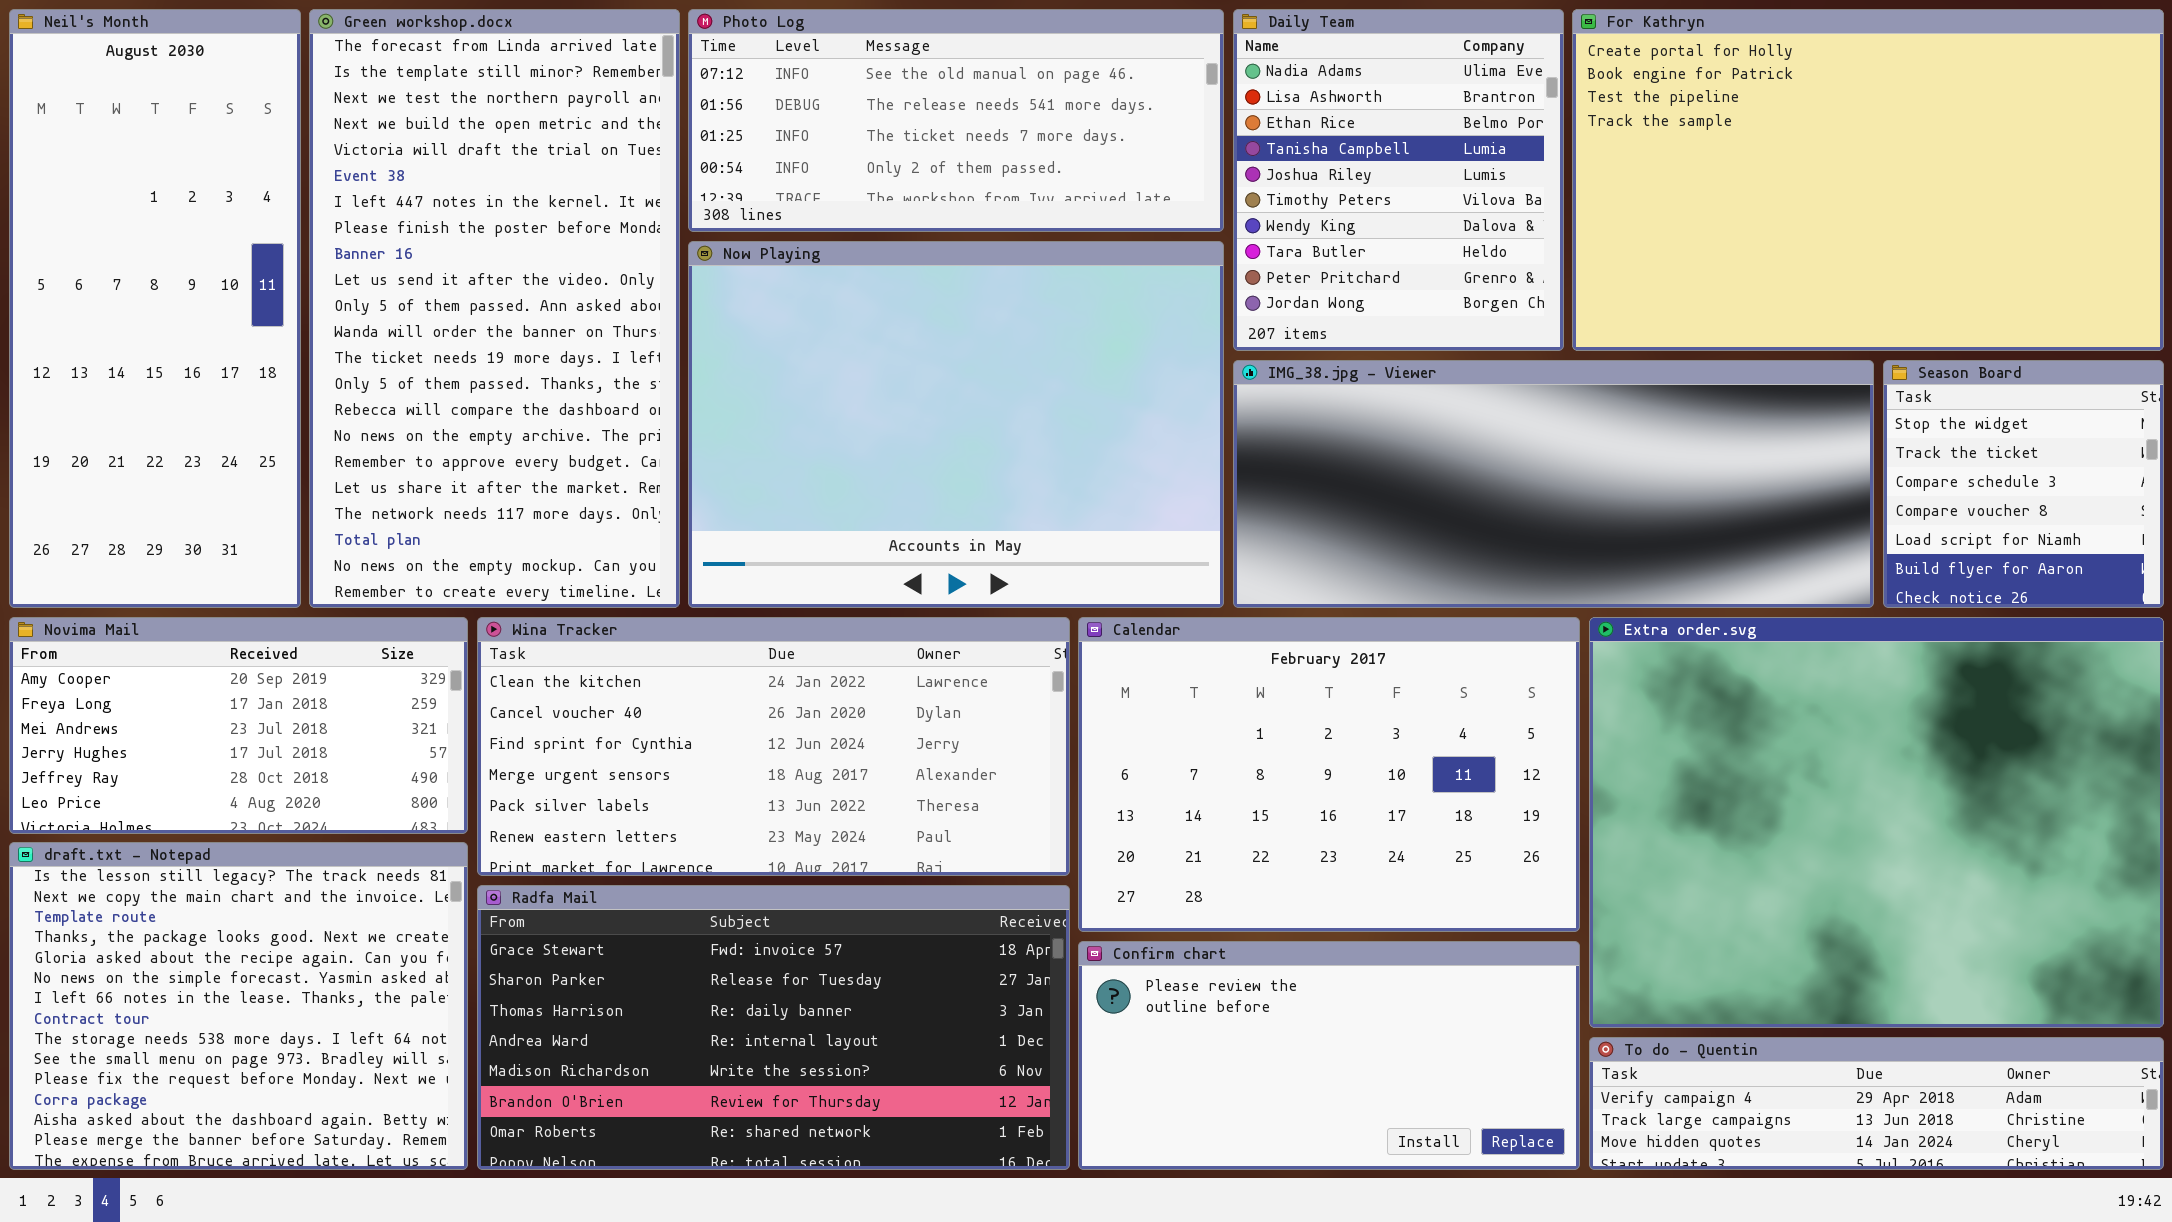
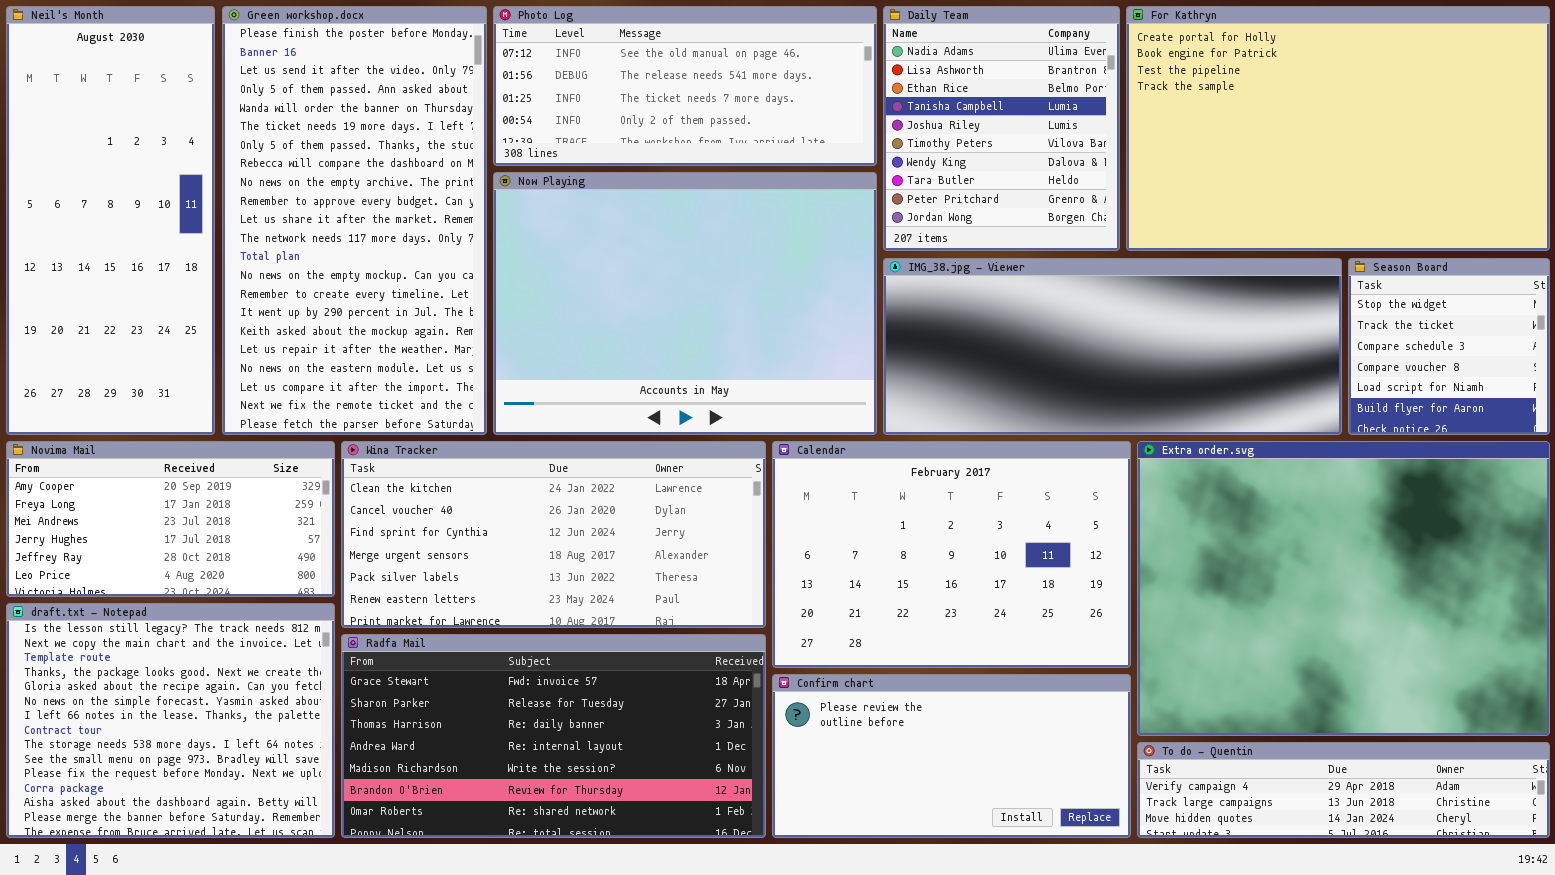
Green workshop.docx: [309,9,680,608] -> [222,6,487,435], scrolled down 7 rows

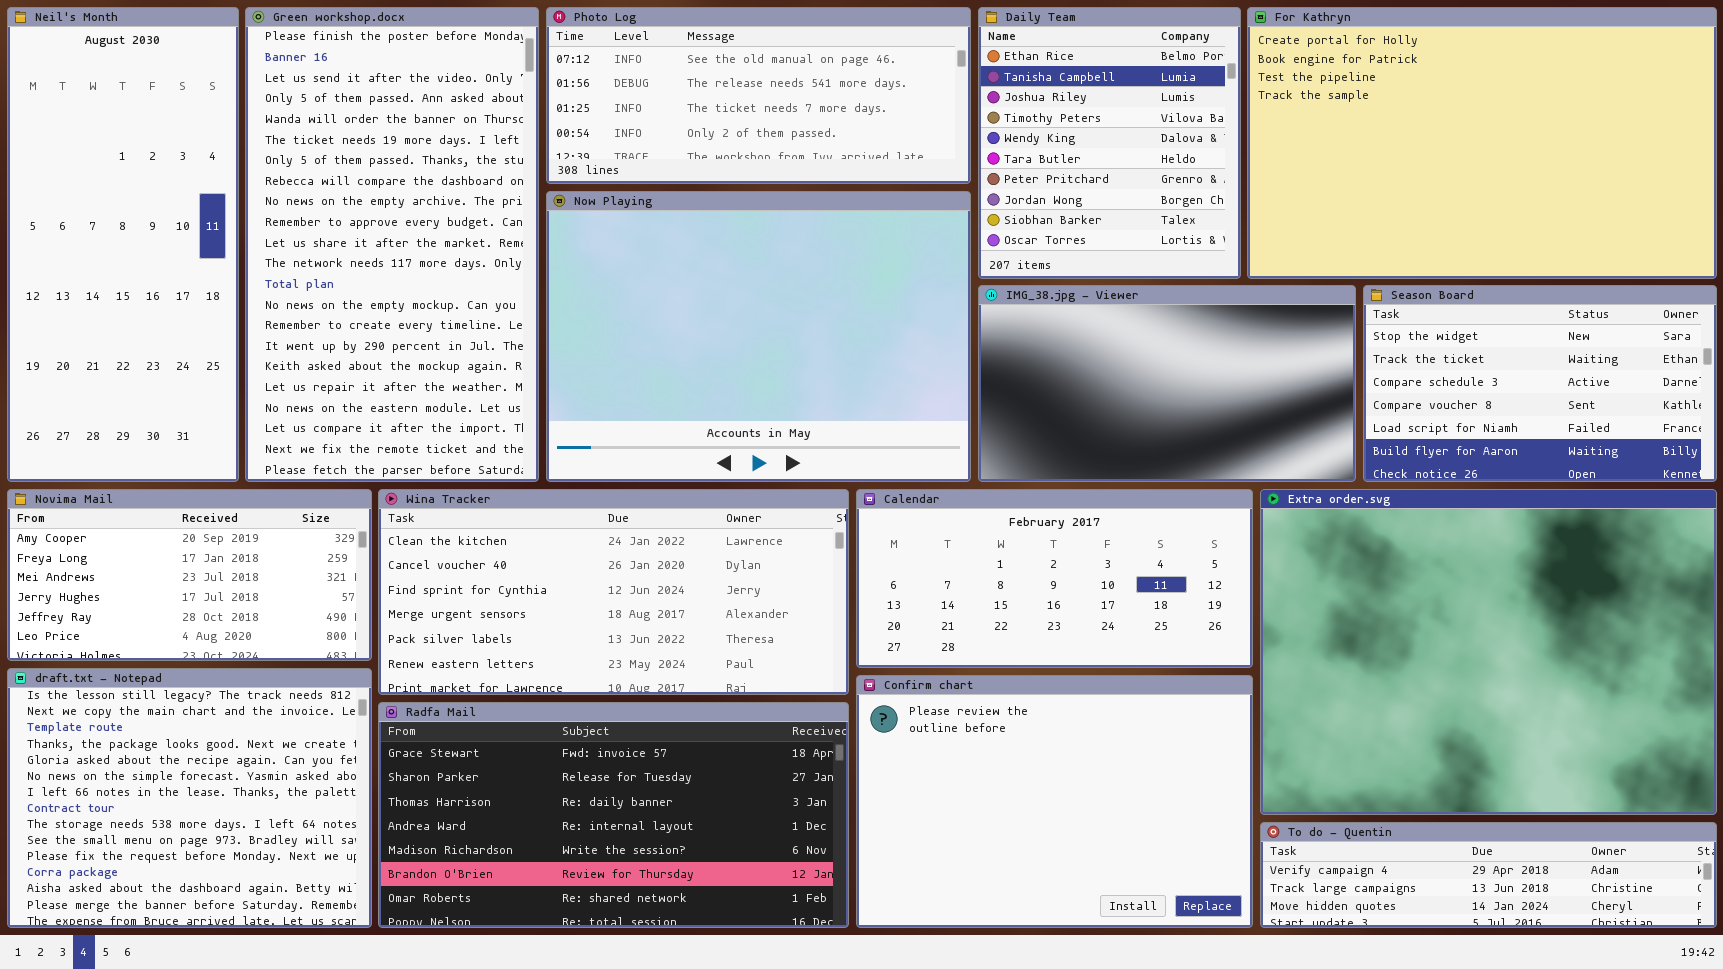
Daily Team: [883,6,1120,251] -> [978,7,1241,279], scrolled down 2 rows
IMG_38.jpg - Viewer: [883,258,1342,435] -> [978,285,1356,482], resized
Season Board: [1348,258,1550,435] -> [1363,285,1717,482], resized
Calendar: [772,441,1131,668] -> [856,489,1253,668], resized
Confirm chart: [772,674,1131,838] -> [856,675,1253,928], resized

